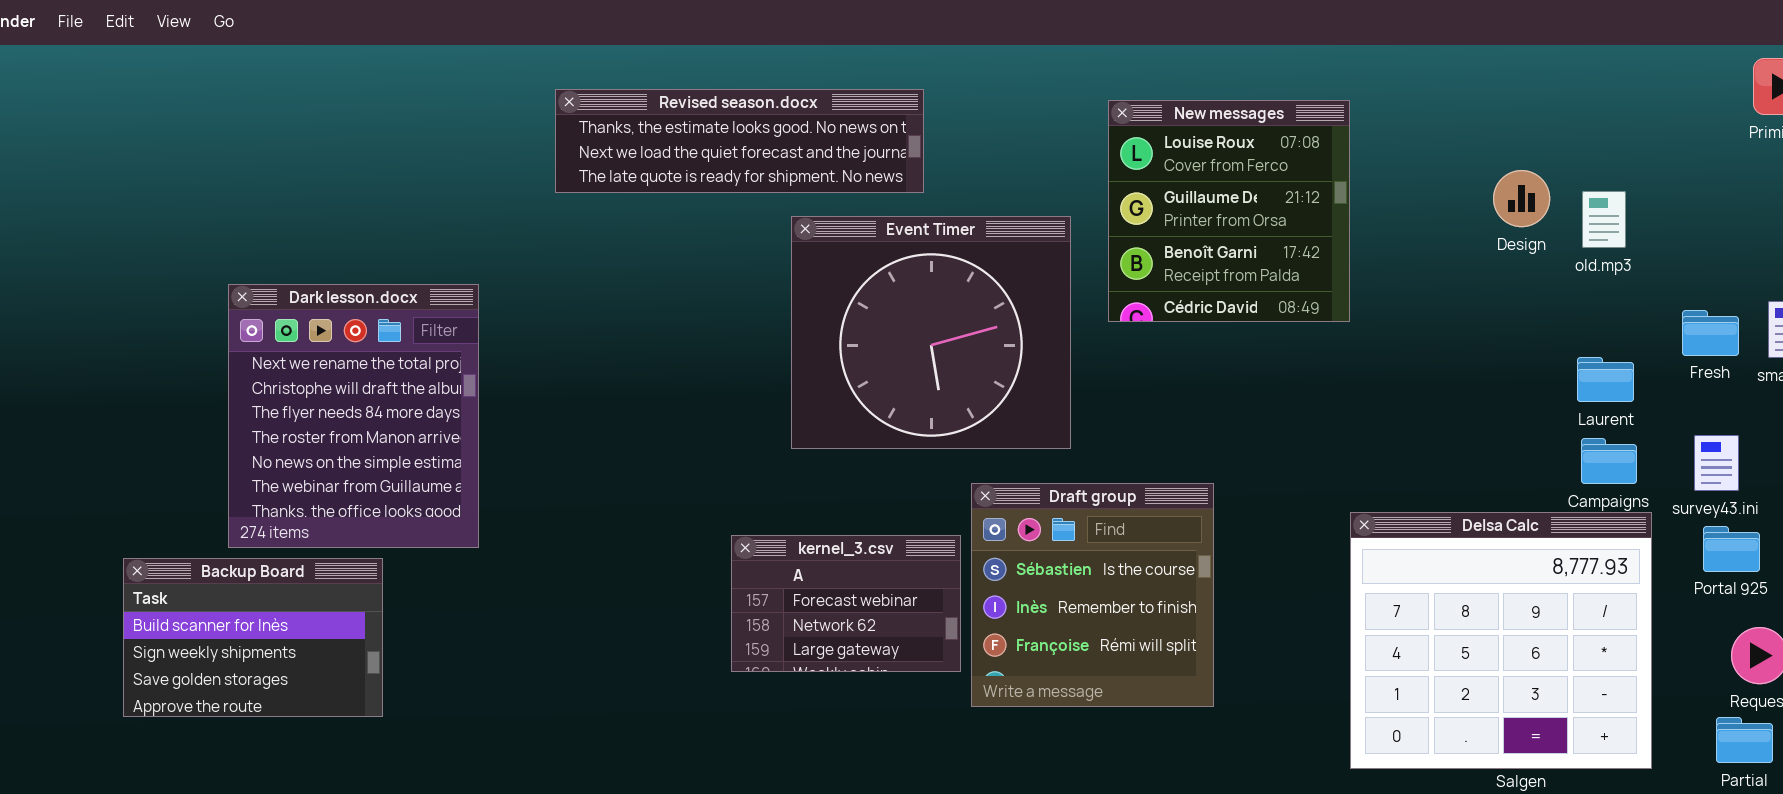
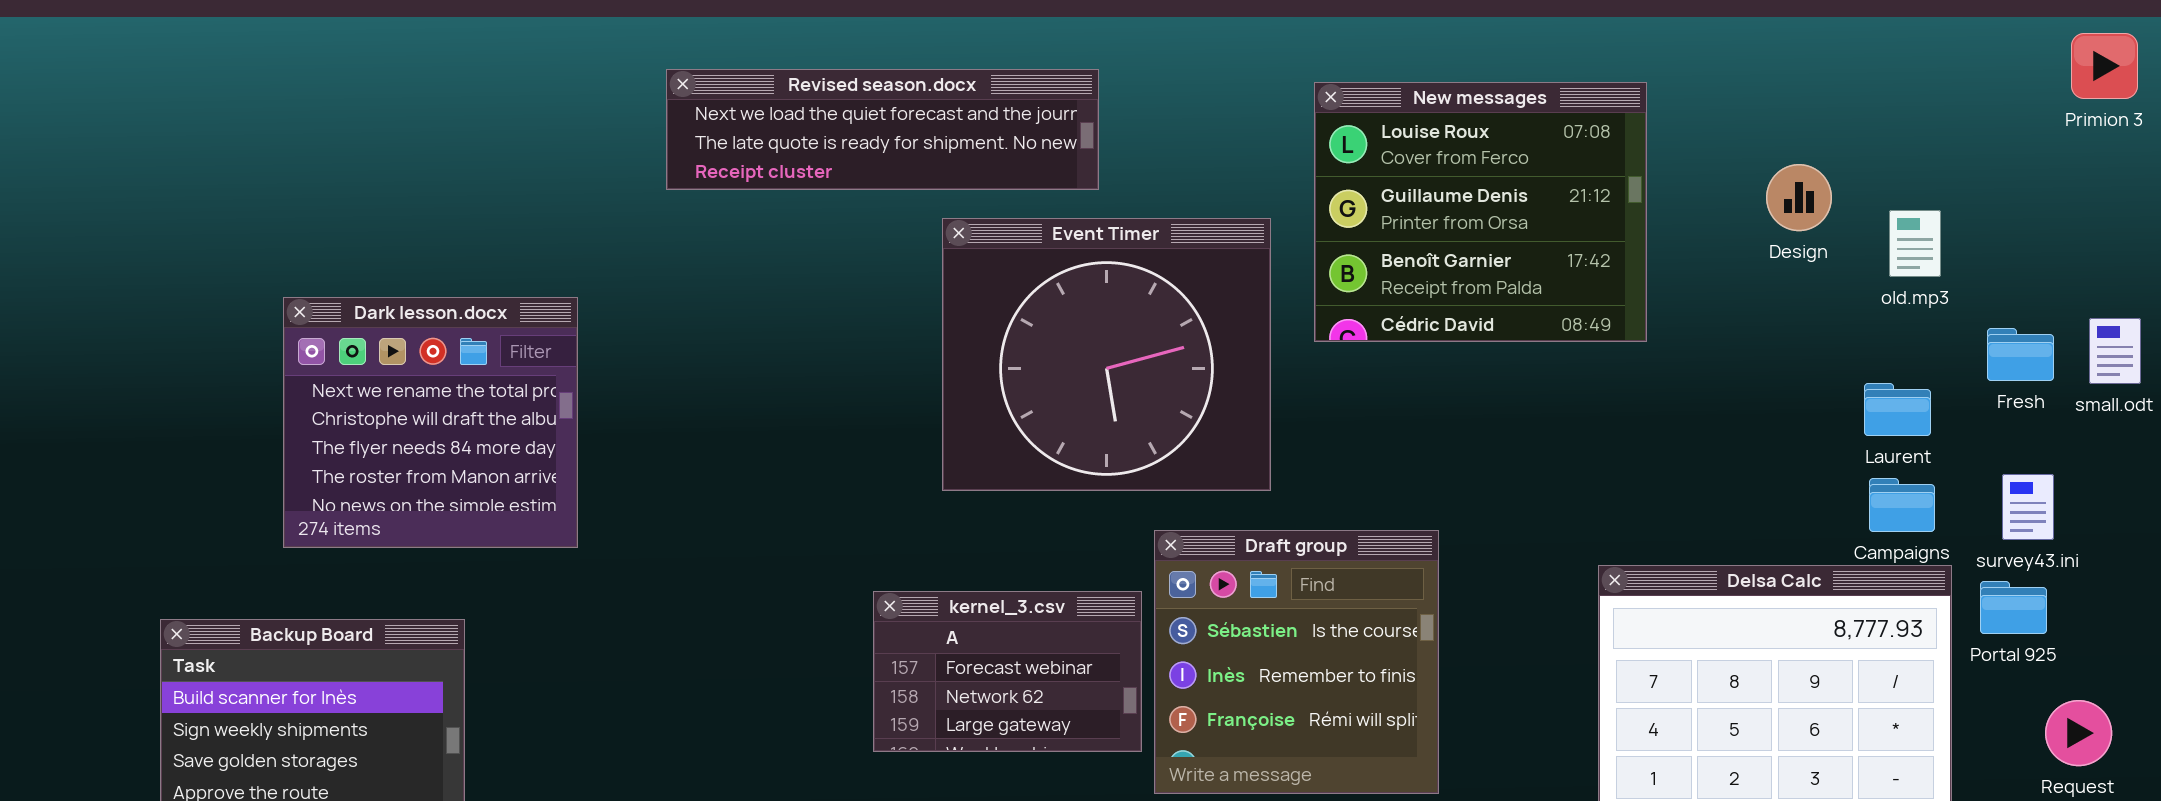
Revised season.docx: [555,89,924,193] -> [666,69,1099,190], scrolled down 1 row
New messages: [1108,100,1350,322] -> [1314,82,1647,342], resized
old.mp3: [1582,191,1626,248] -> [1889,210,1941,277], moved
Dark lesson.docx: [228,284,479,548] -> [283,297,578,548], resized
Portal 925: [1703,526,1760,572] -> [1980,581,2047,634], moved

